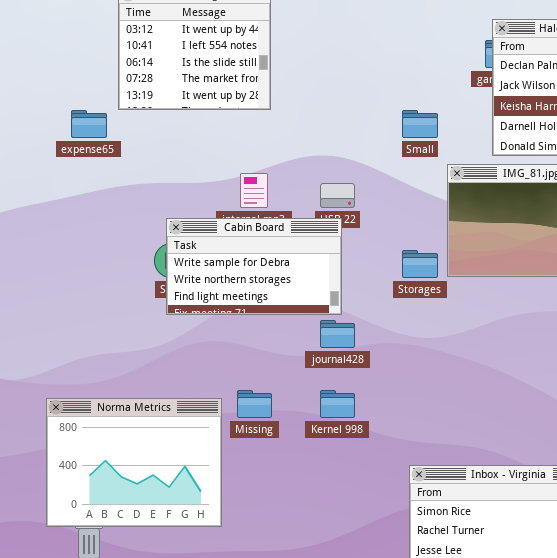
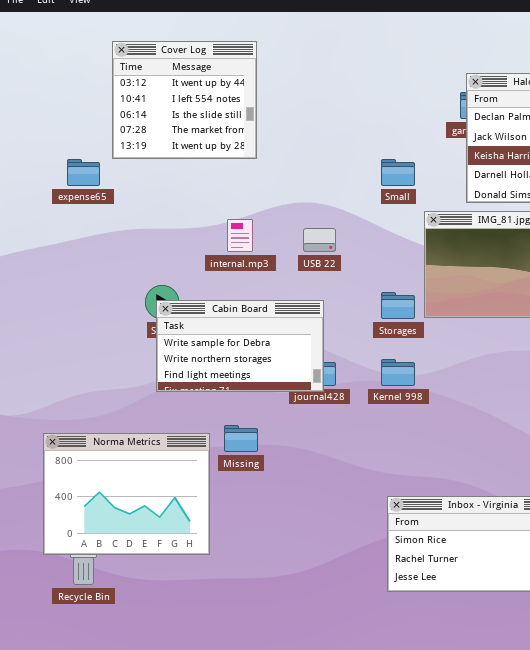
Cabin Board: [166,218,342,315] -> [156,300,324,392], moved
Kernel 998: [320,390,355,418] -> [381,359,415,386], moved

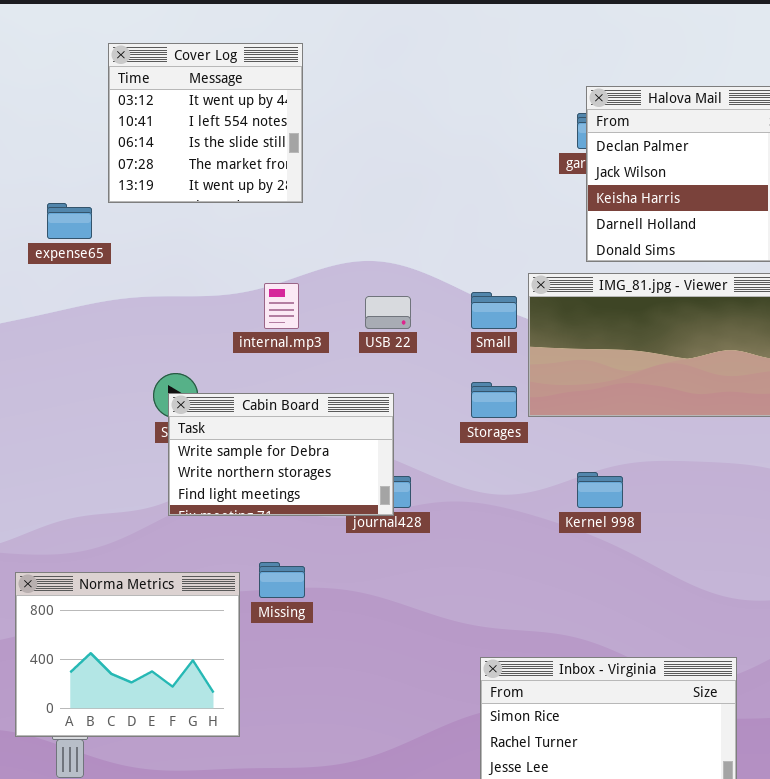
Small: [381,159,415,186] -> [471,292,517,329], moved
Kernel 998: [381,359,415,386] -> [577,472,623,508], moved

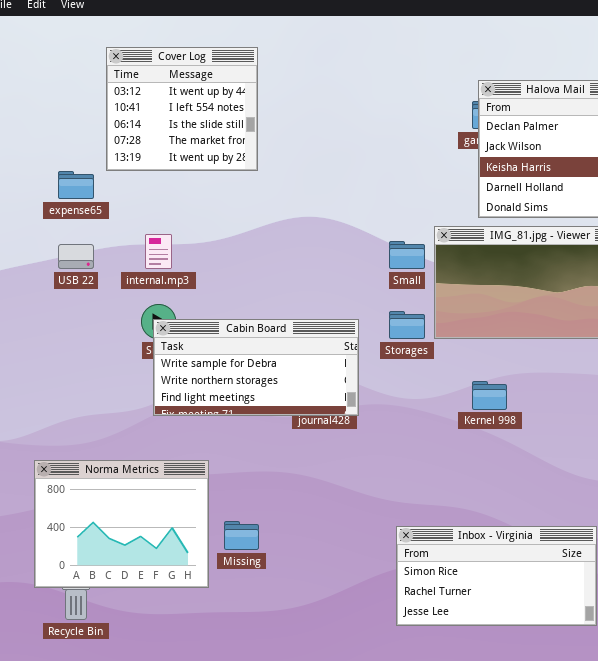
internal.mp3: [264,283,299,329] -> [145,234,172,269], moved
USB 22: [365,296,411,329] -> [58,244,94,269], moved
Cabin Board: [168,393,394,516] -> [153,319,359,416], resized
Missing: [259,562,305,598] -> [224,521,259,550], moved

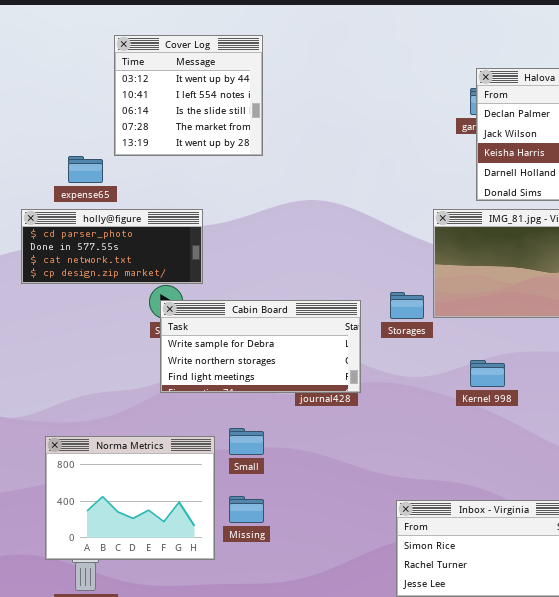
holly@figure: none -> [21,209,203,284], opened
Small: [389,241,425,269] -> [229,428,264,455], moved

